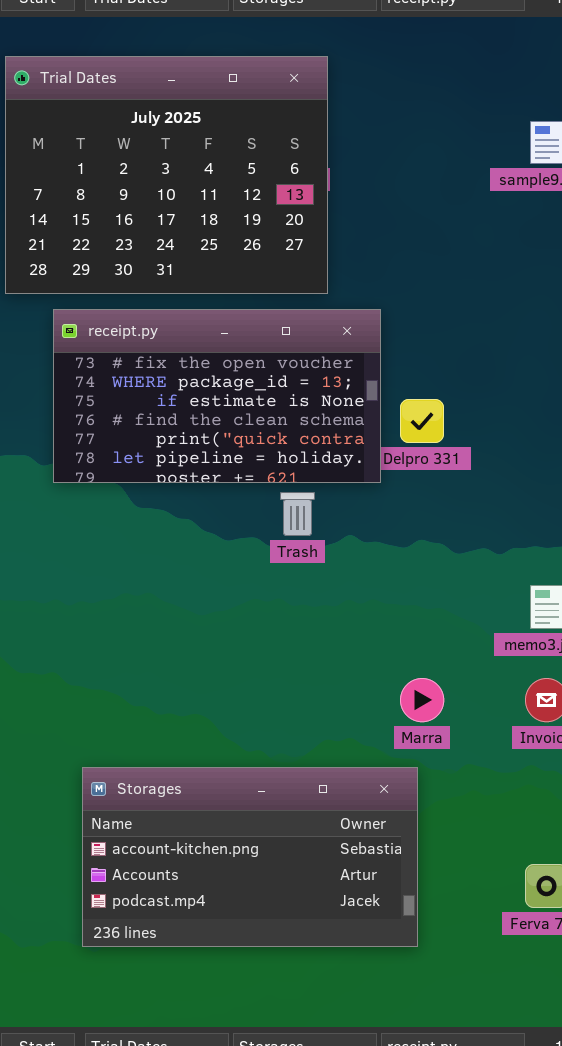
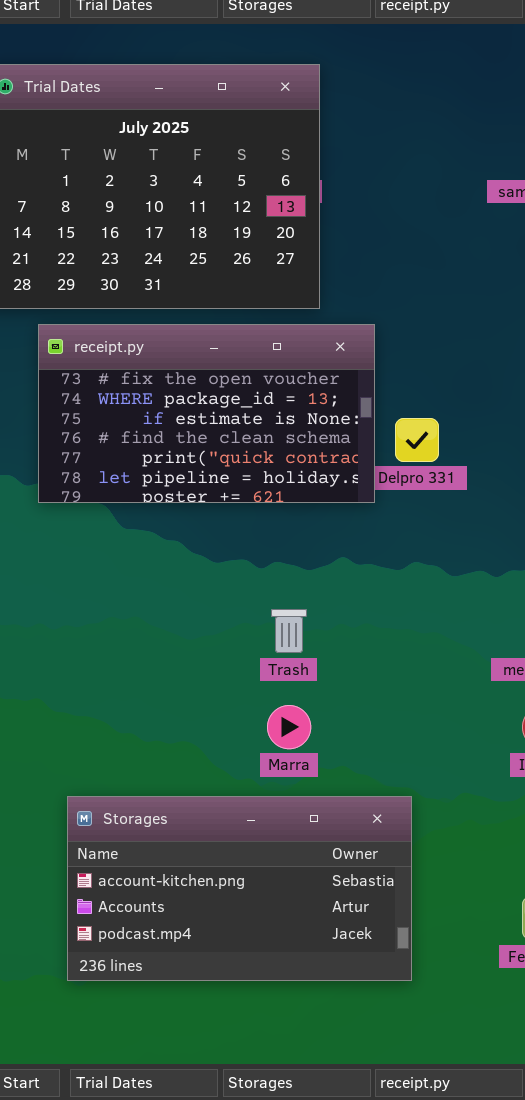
Trash: [280,492,315,536] -> [271,609,307,653], moved
Marra: [400,678,444,722] -> [267,705,311,749], moved

